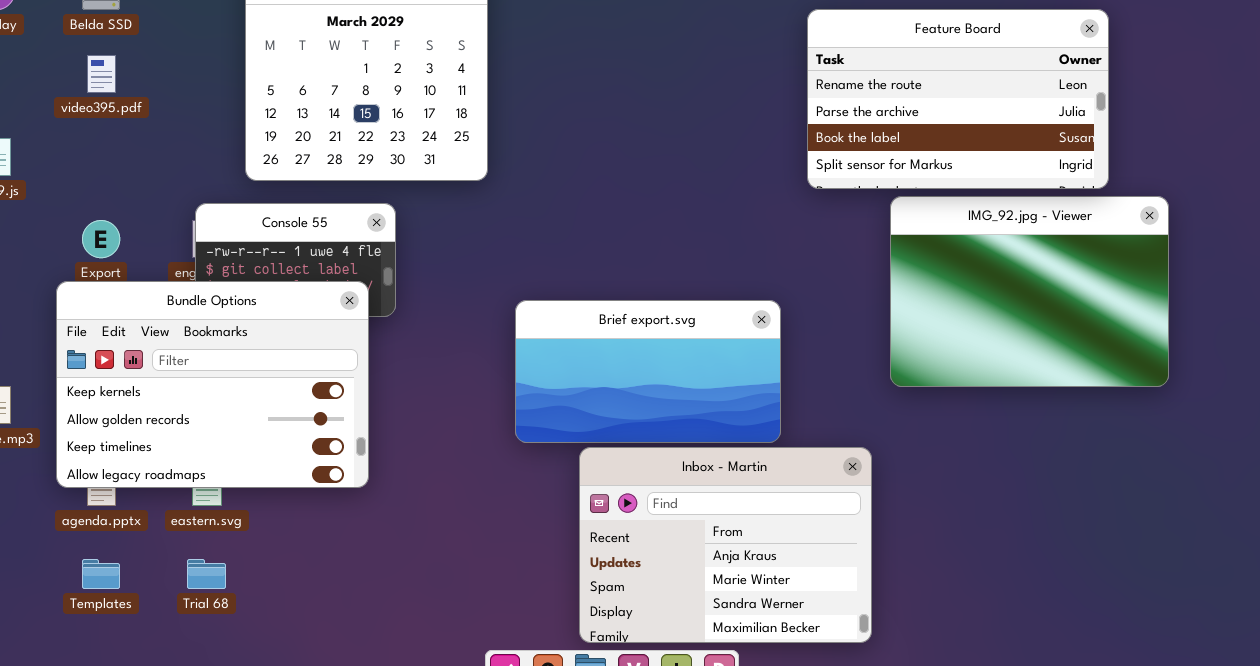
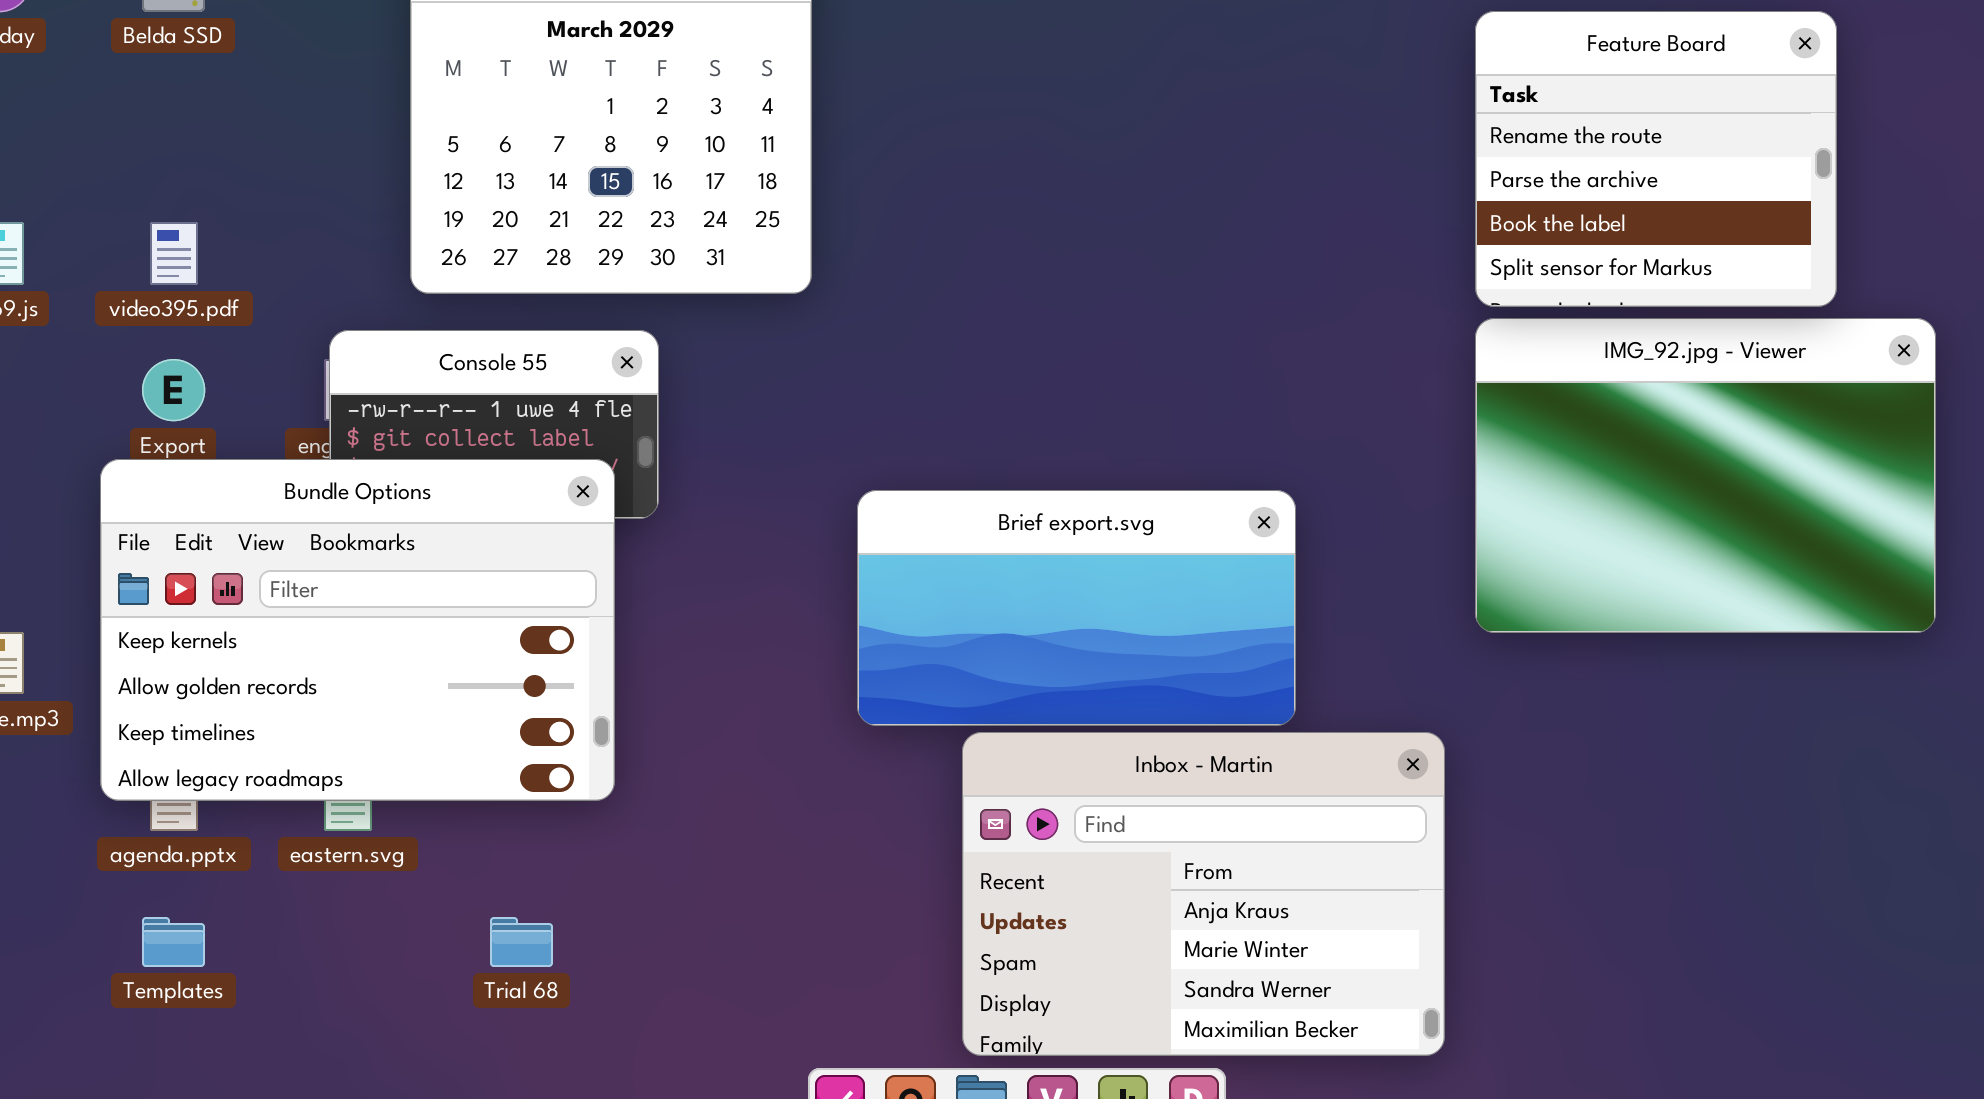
Feature Board: [807,9,1109,189] -> [1475,11,1837,307], resized
video395.pdf: [87,55,116,93] -> [150,222,198,285], moved
Trial 68: [187,559,226,589] -> [490,917,553,967], moved

